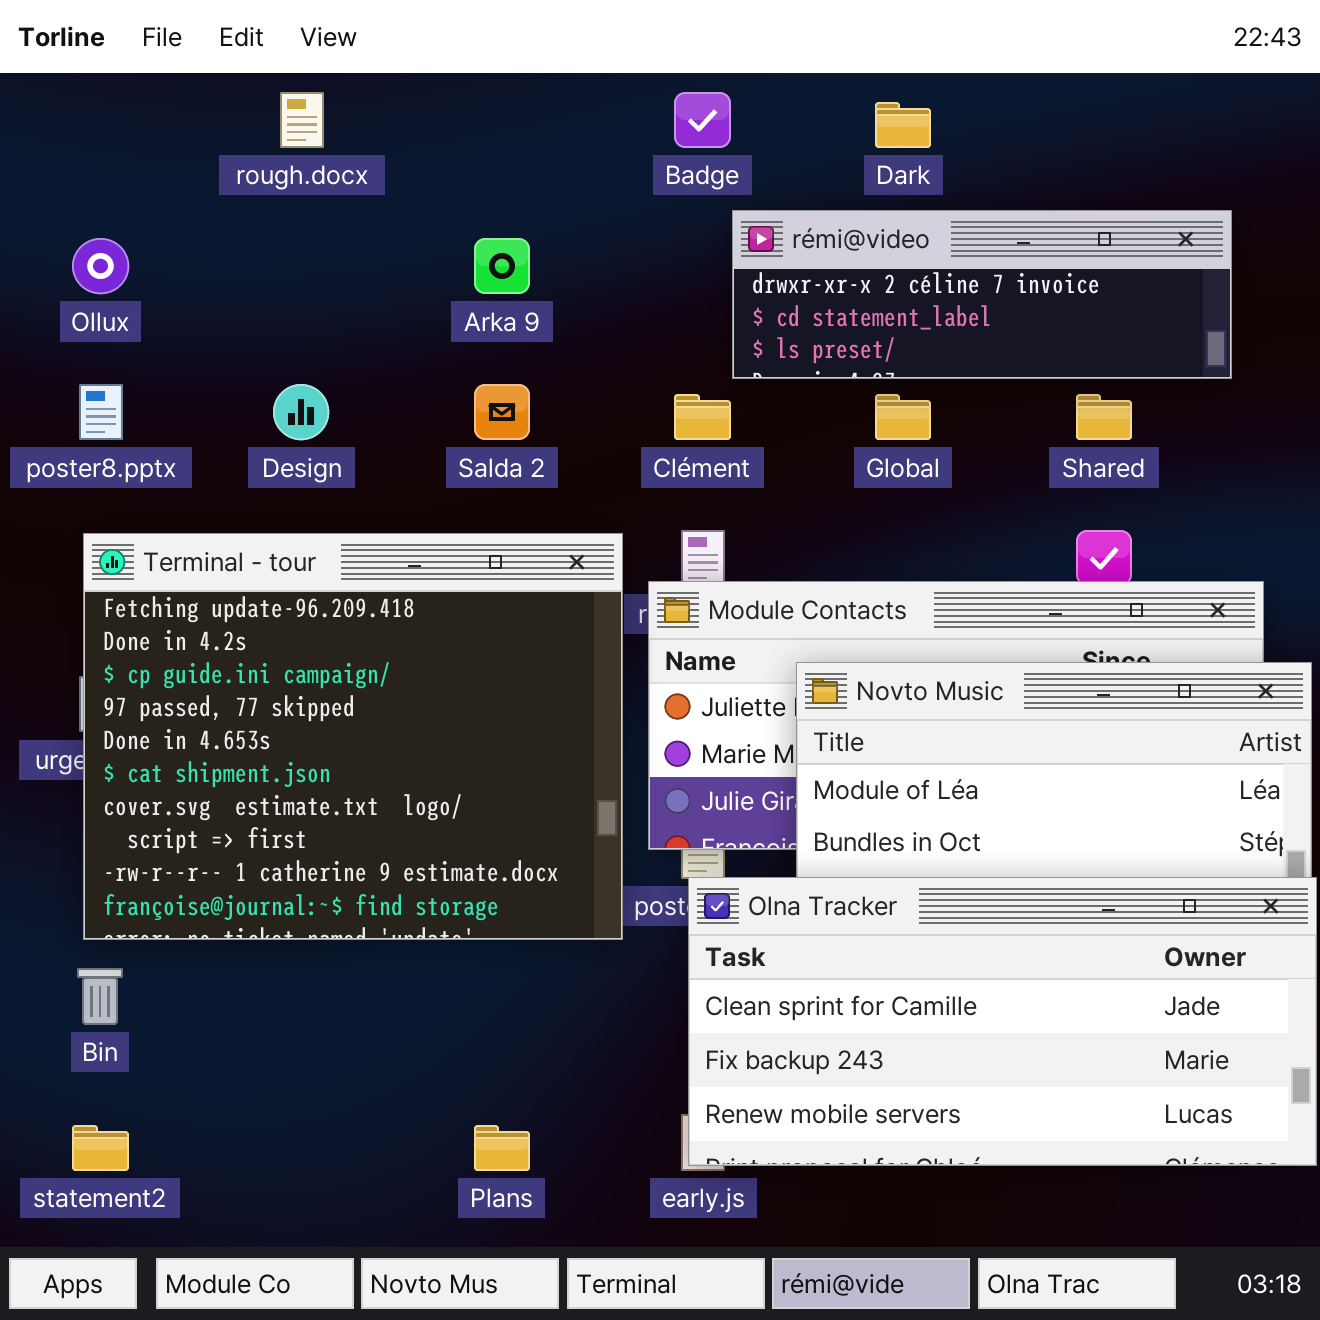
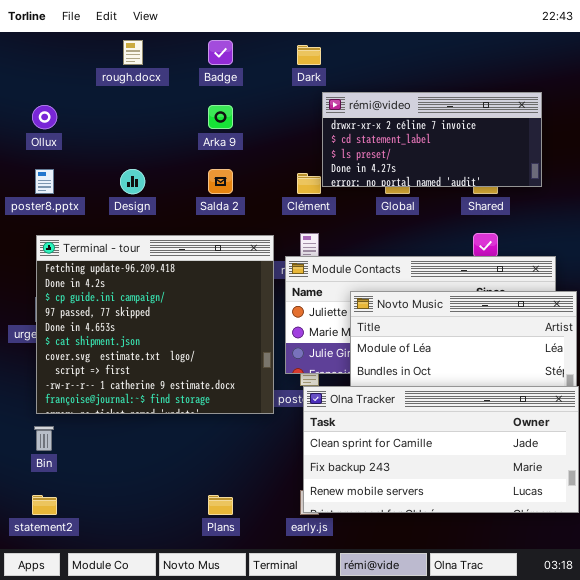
Badge: [674,92,731,148] -> [208,40,233,65], moved
Dark: [875,102,931,148] -> [297,45,321,65], moved
rémi@video: [732,210,1232,379] -> [322,92,542,187], resized

